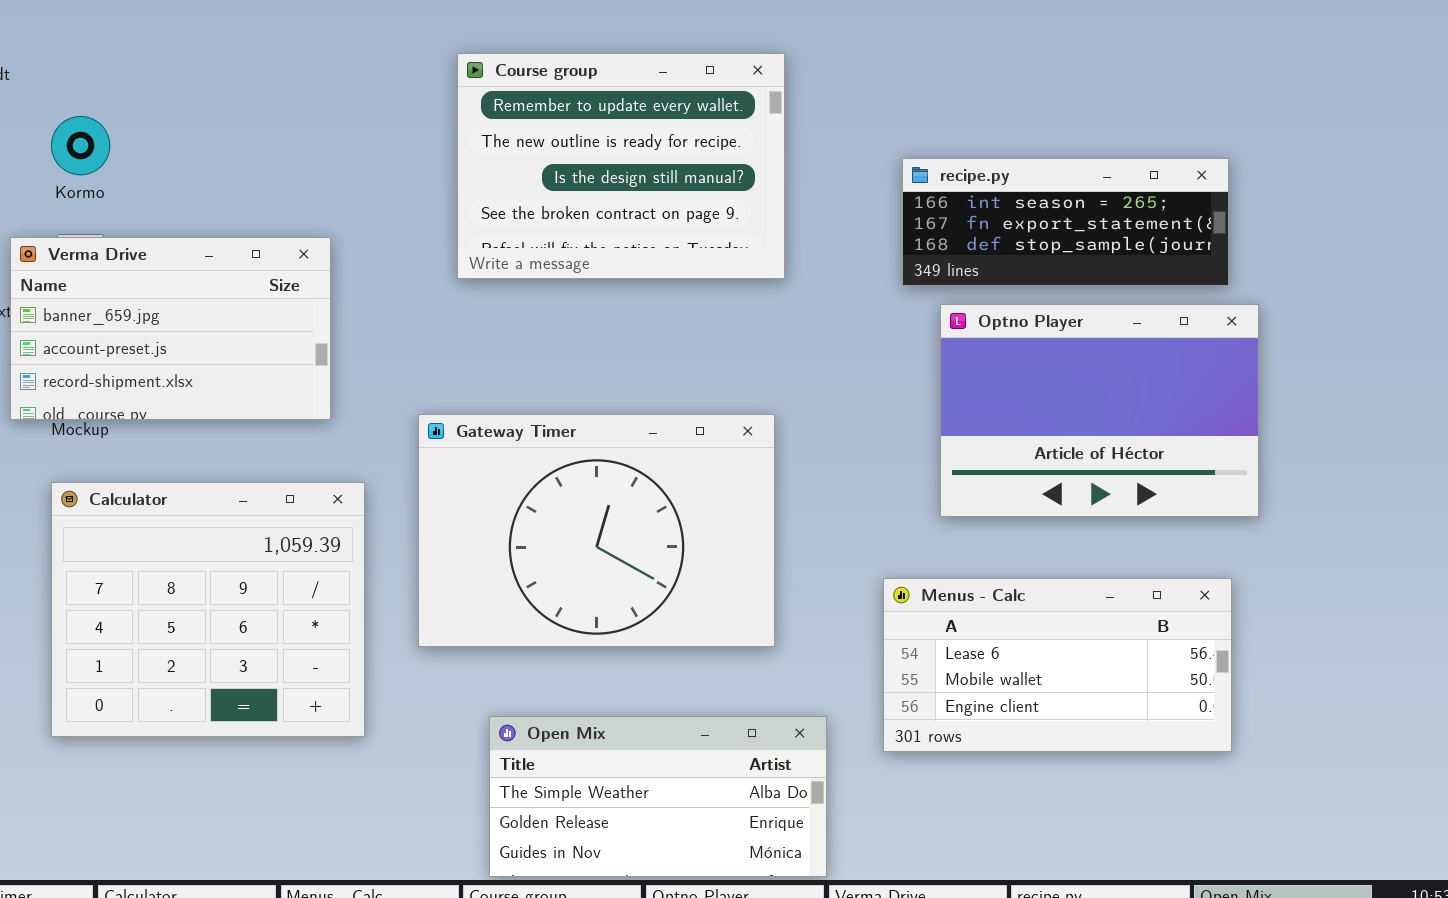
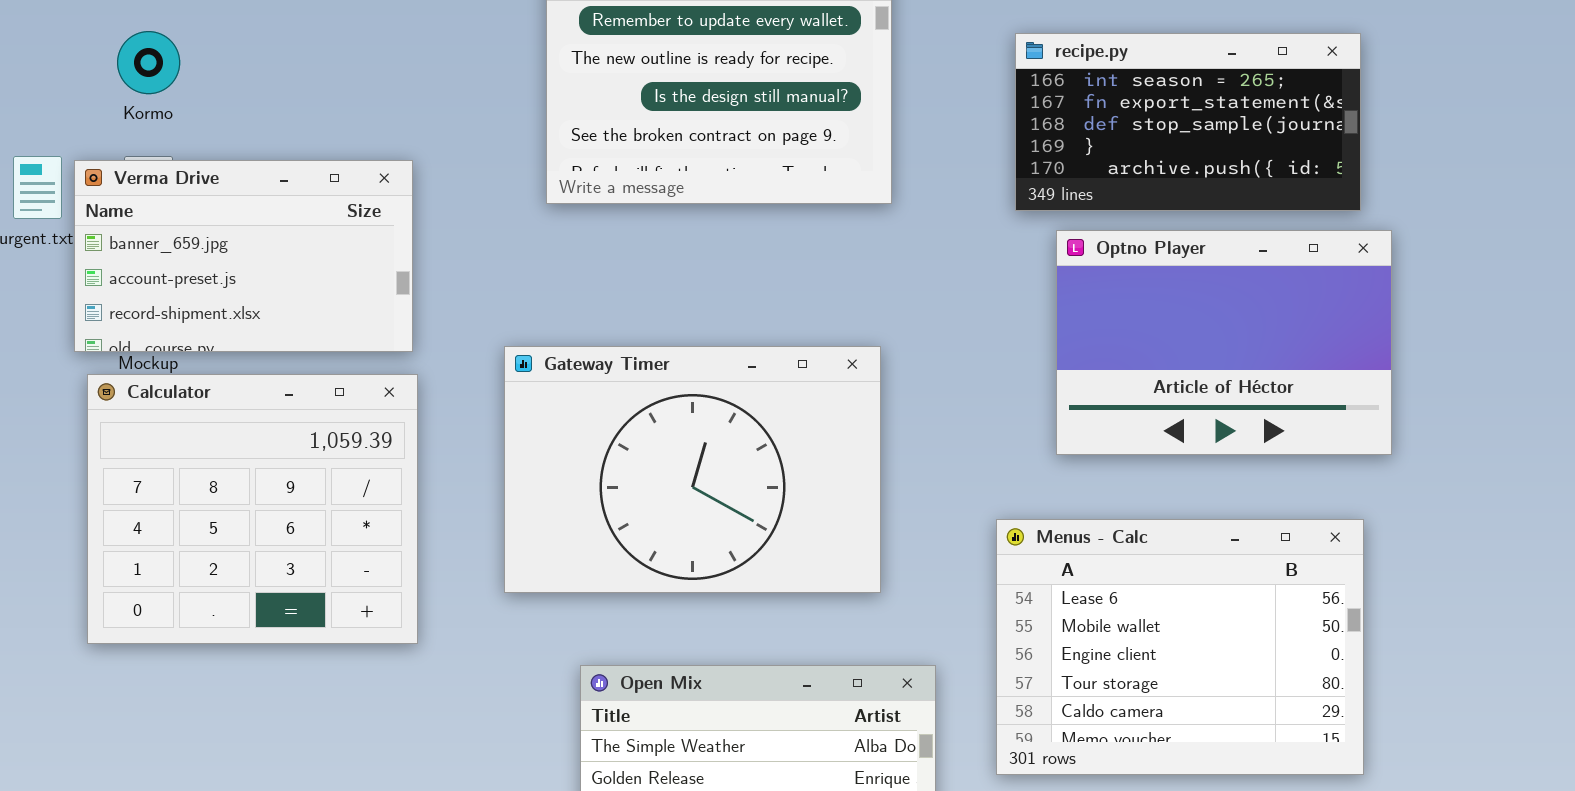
recipe.py: [902,158,1229,286] -> [1015,33,1361,211], resized
Calculator: [51,482,365,737] -> [87,374,418,644], moved
Menus - Calc: [883,578,1232,752] -> [996,519,1364,775], resized

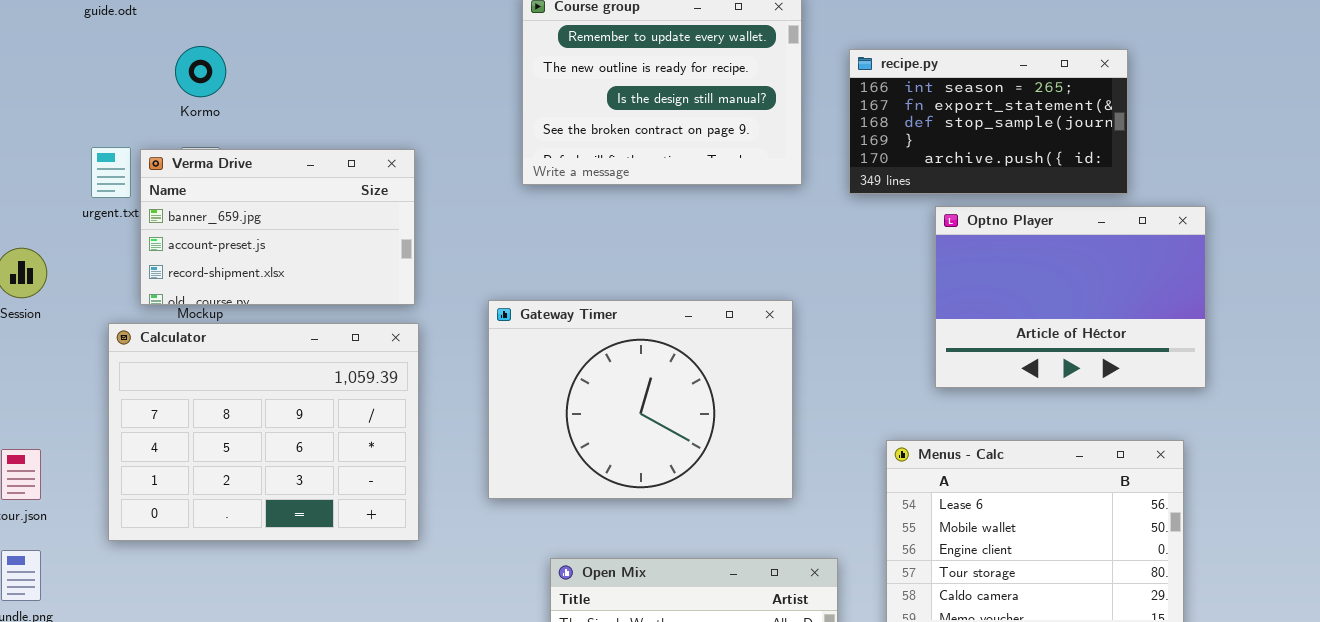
recipe.py: [1015,33,1361,211] -> [849,49,1128,194], moved
Calculator: [87,374,418,644] -> [108,323,419,541], resized

